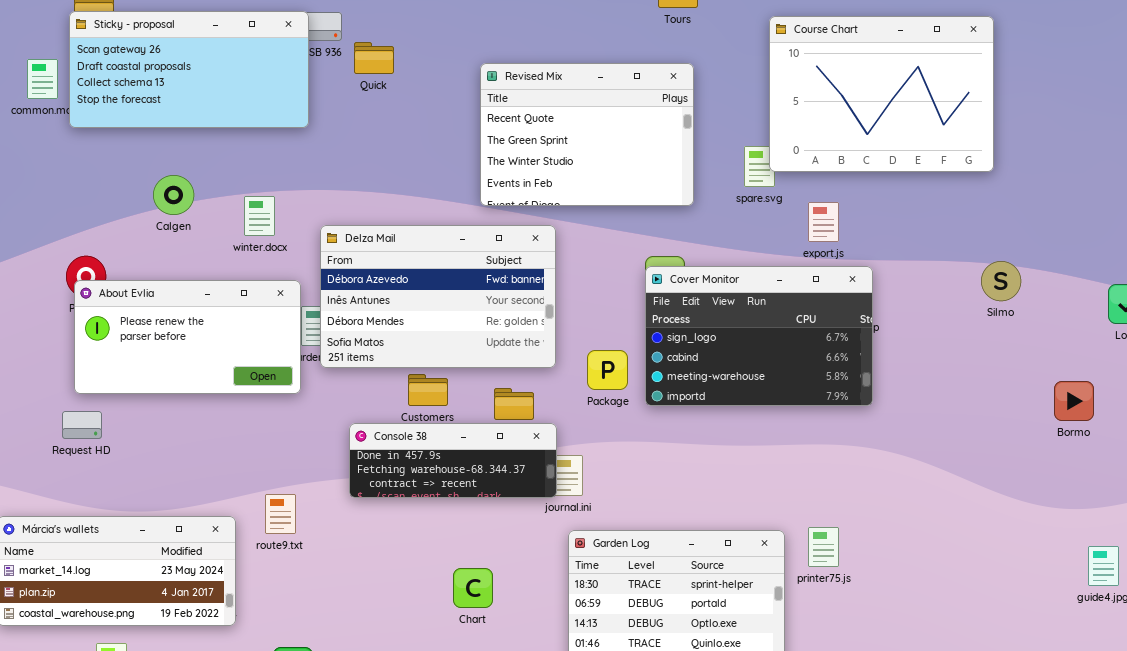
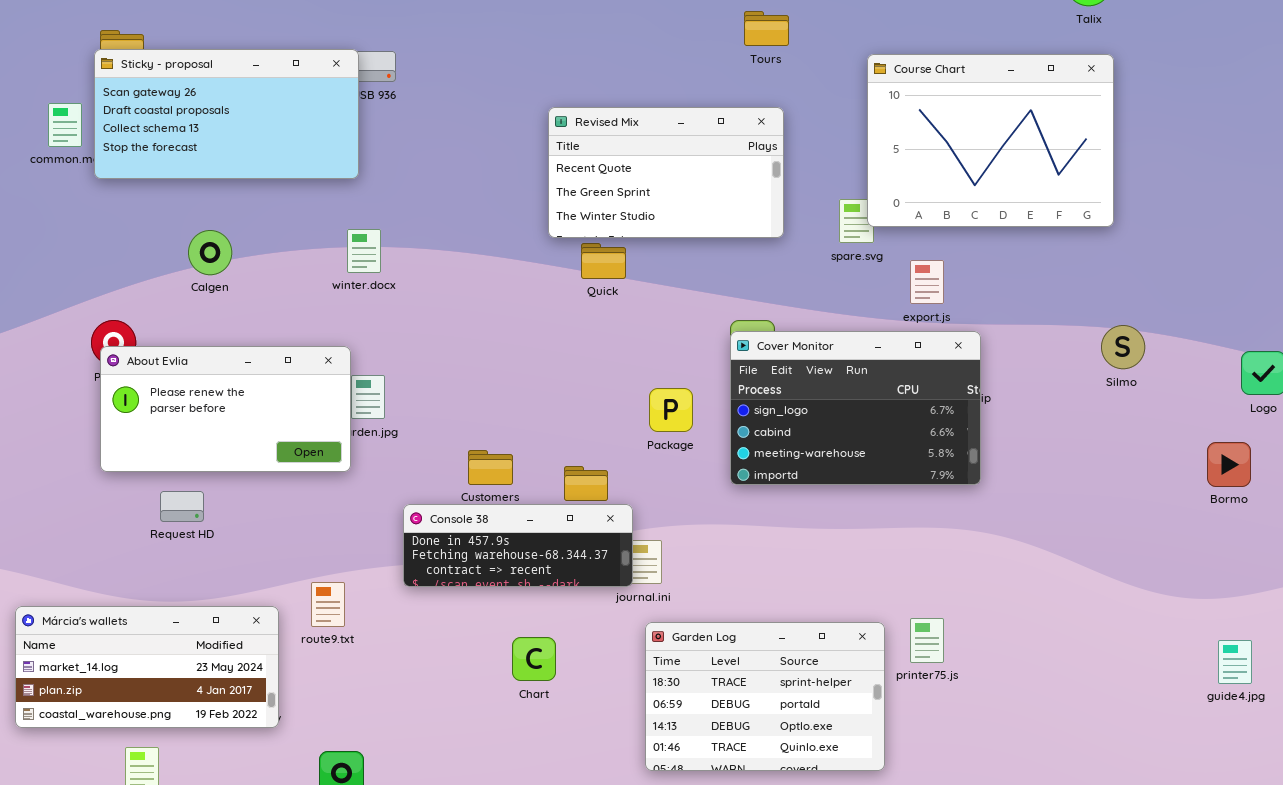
Quick: [354,42,394,74] -> [581,243,626,279], moved
Revised Mix: [480,63,694,206] -> [548,107,784,238], resized
winter.docx: [244,196,275,236] -> [347,229,381,273], moved
Delza Mail: [320,225,556,368] -> none, closed
Package: [587,350,628,390] -> [649,388,693,432], moved
Bormo: [1054,381,1094,421] -> [1207,442,1251,487], moved
Request HD: [62,411,102,439] -> [160,491,204,522], moved
Chart: [453,568,493,608] -> [512,637,556,681], moved

